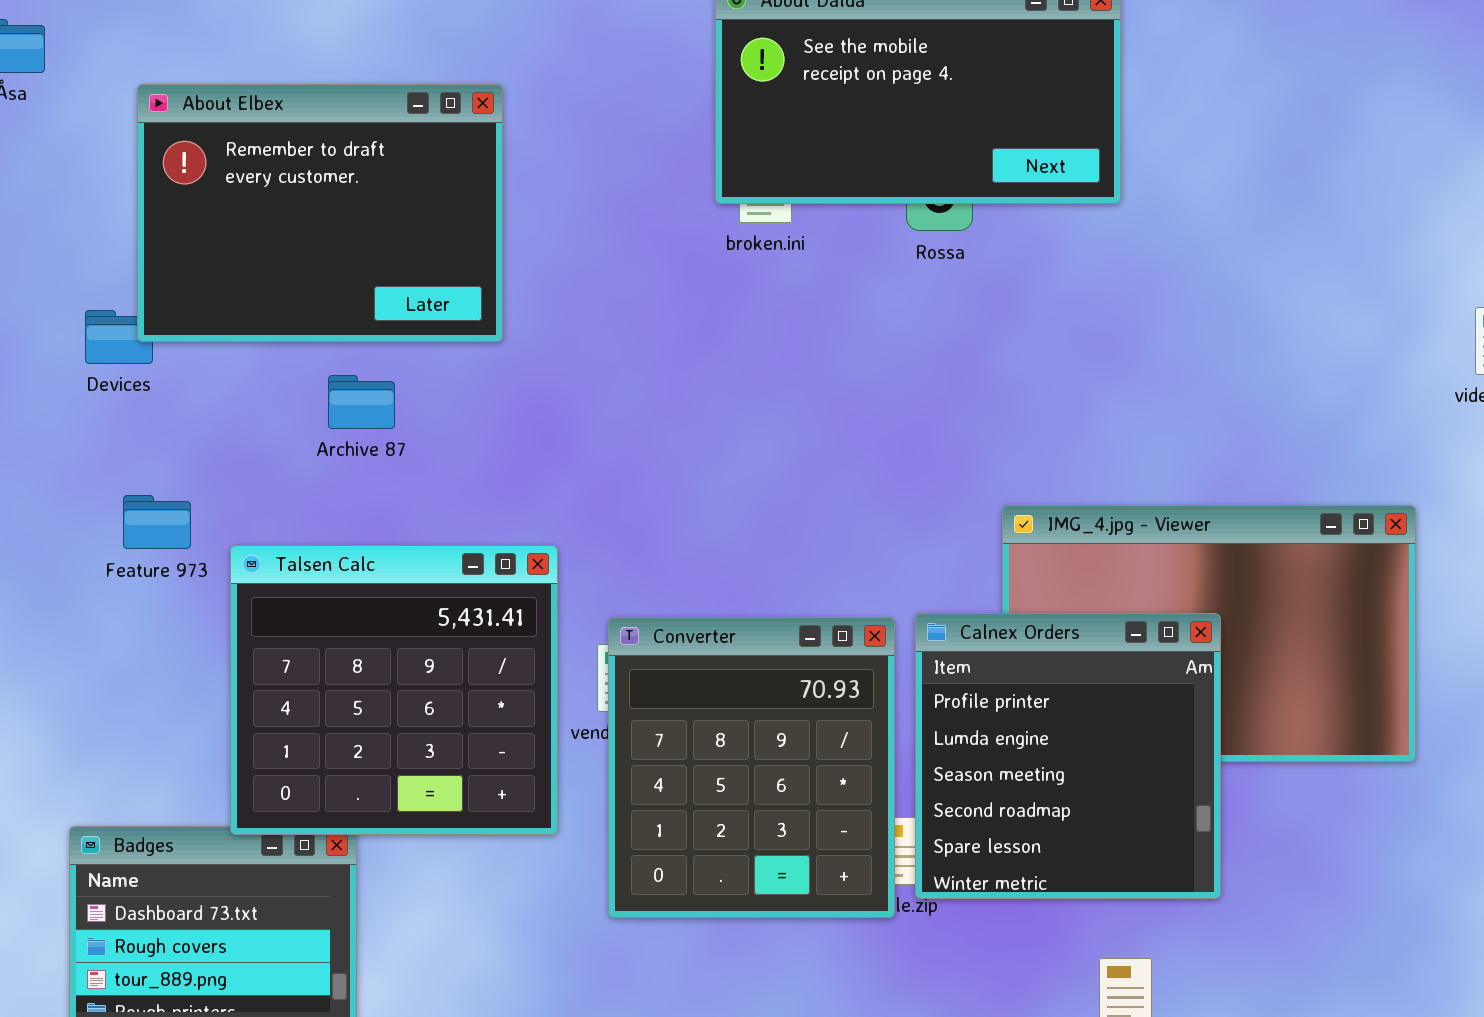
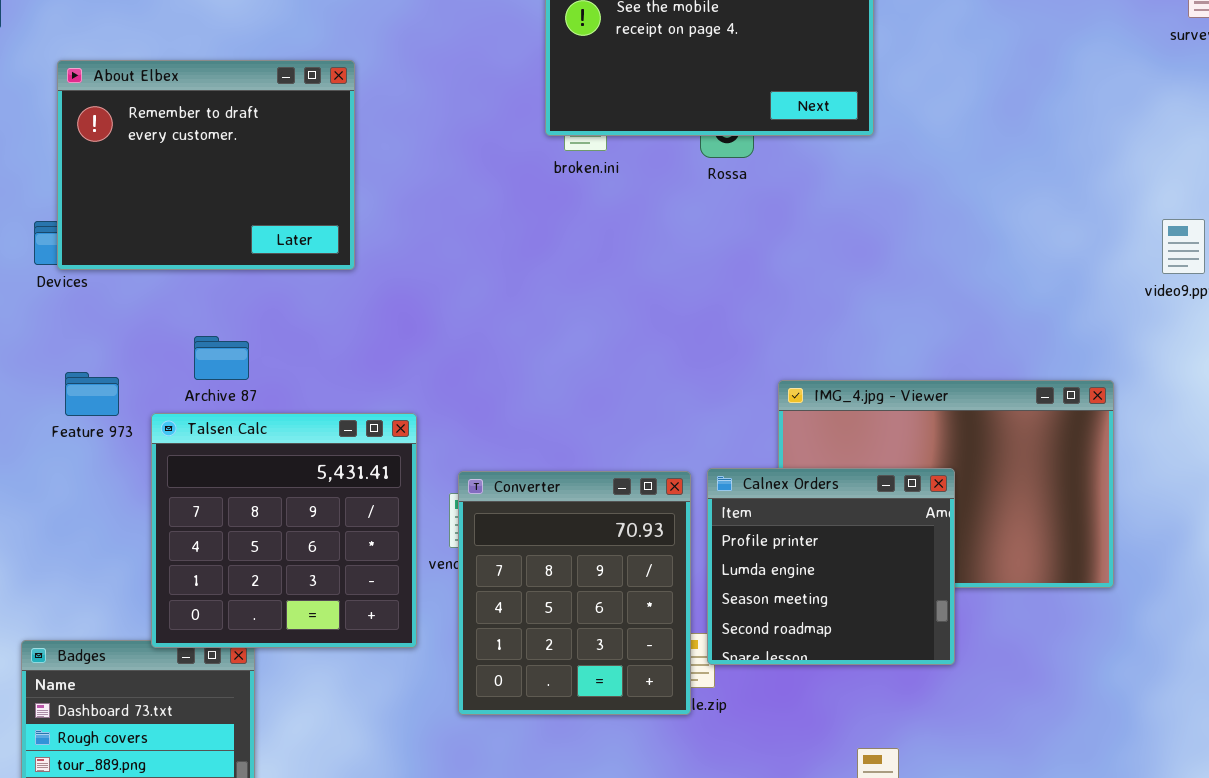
About Elbex: [137,84,503,342] -> [57,60,355,270], moved
Archive 87: [328,375,395,429] -> [194,336,249,380], moved
Calnex Orders: [915,613,1221,899] -> [707,468,955,665], resized

